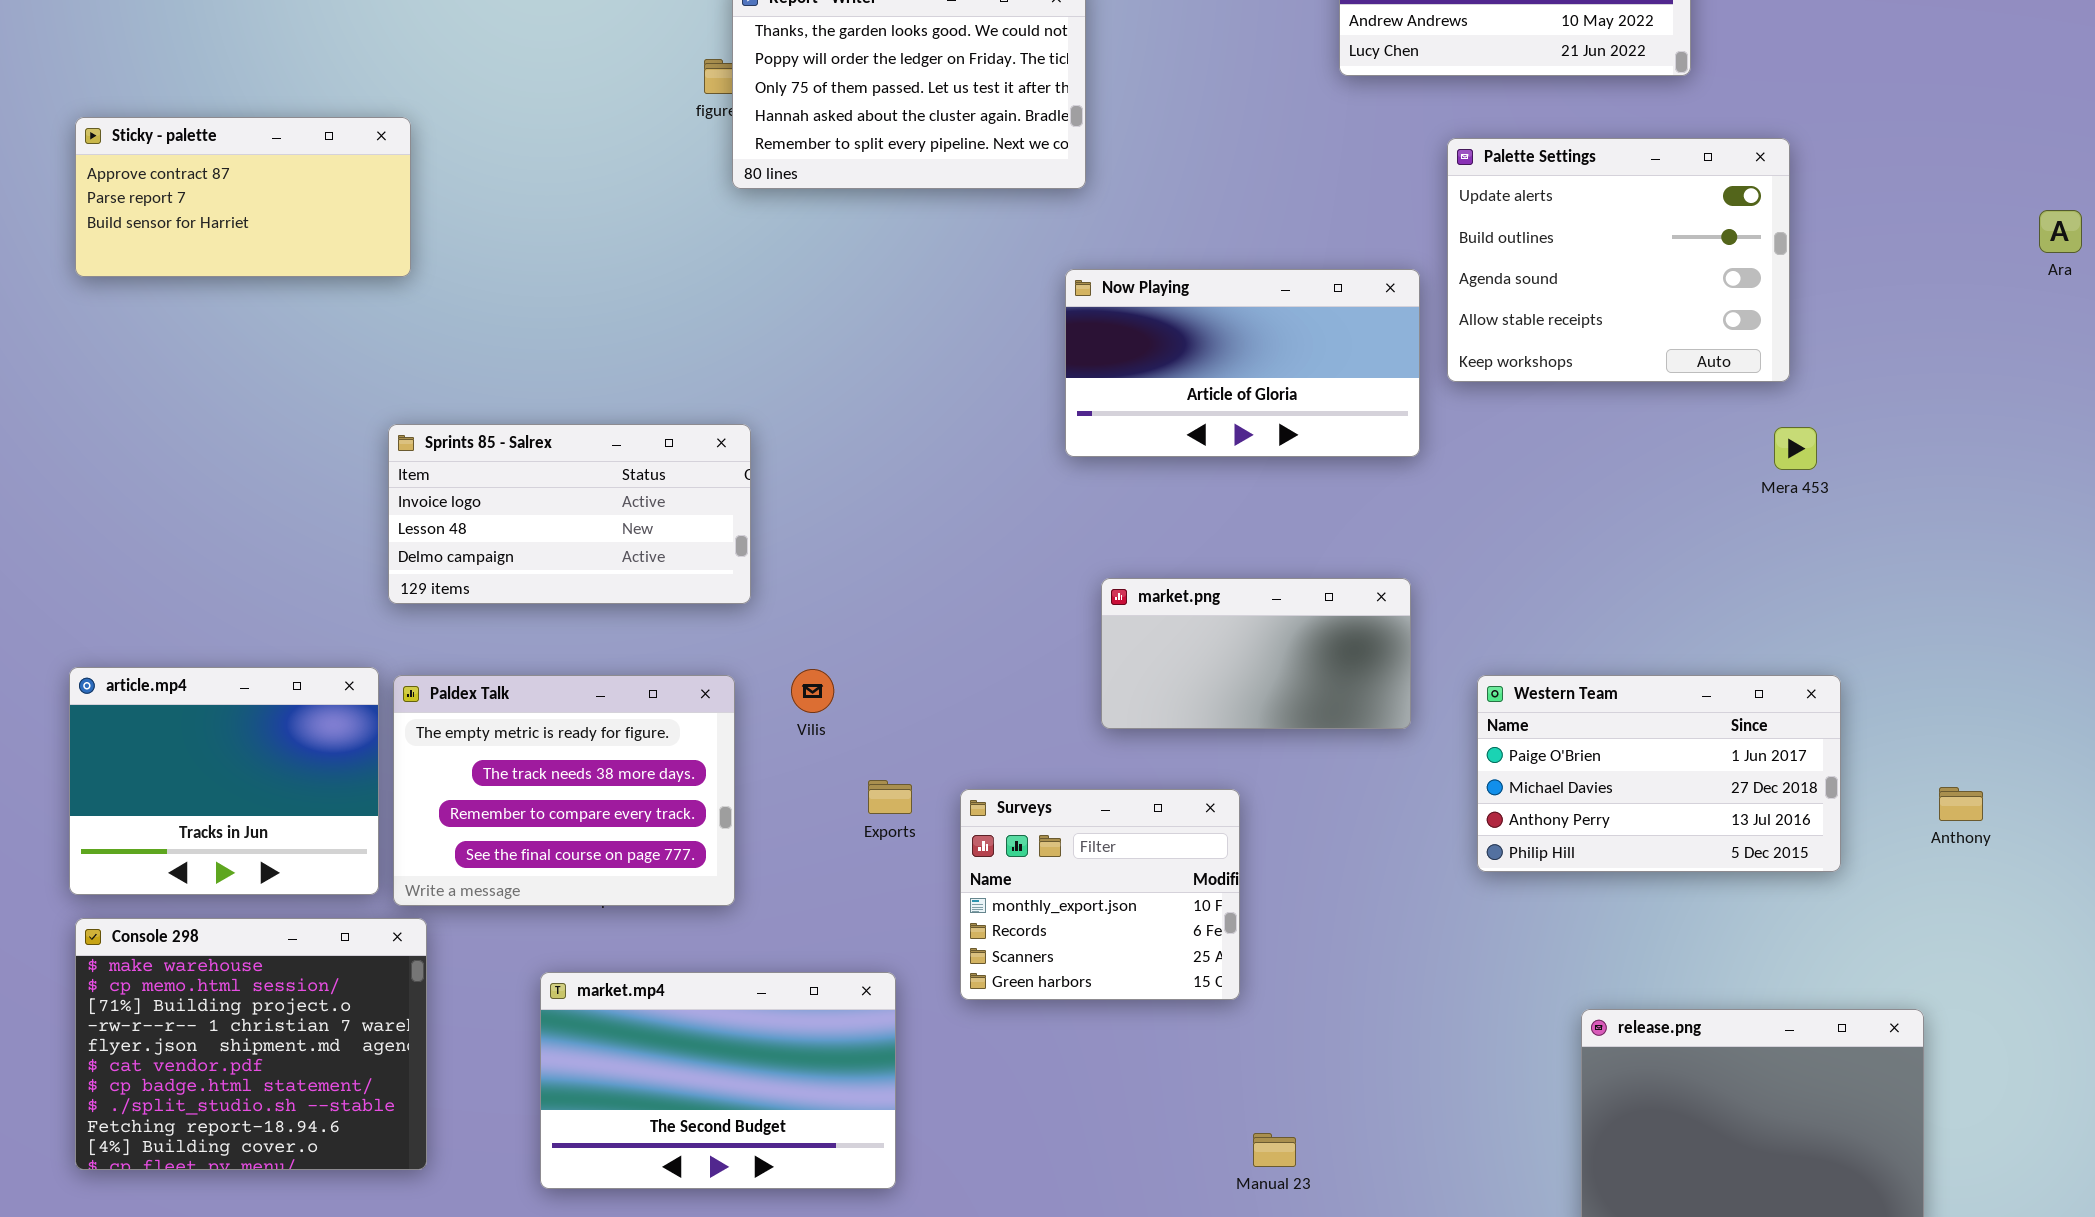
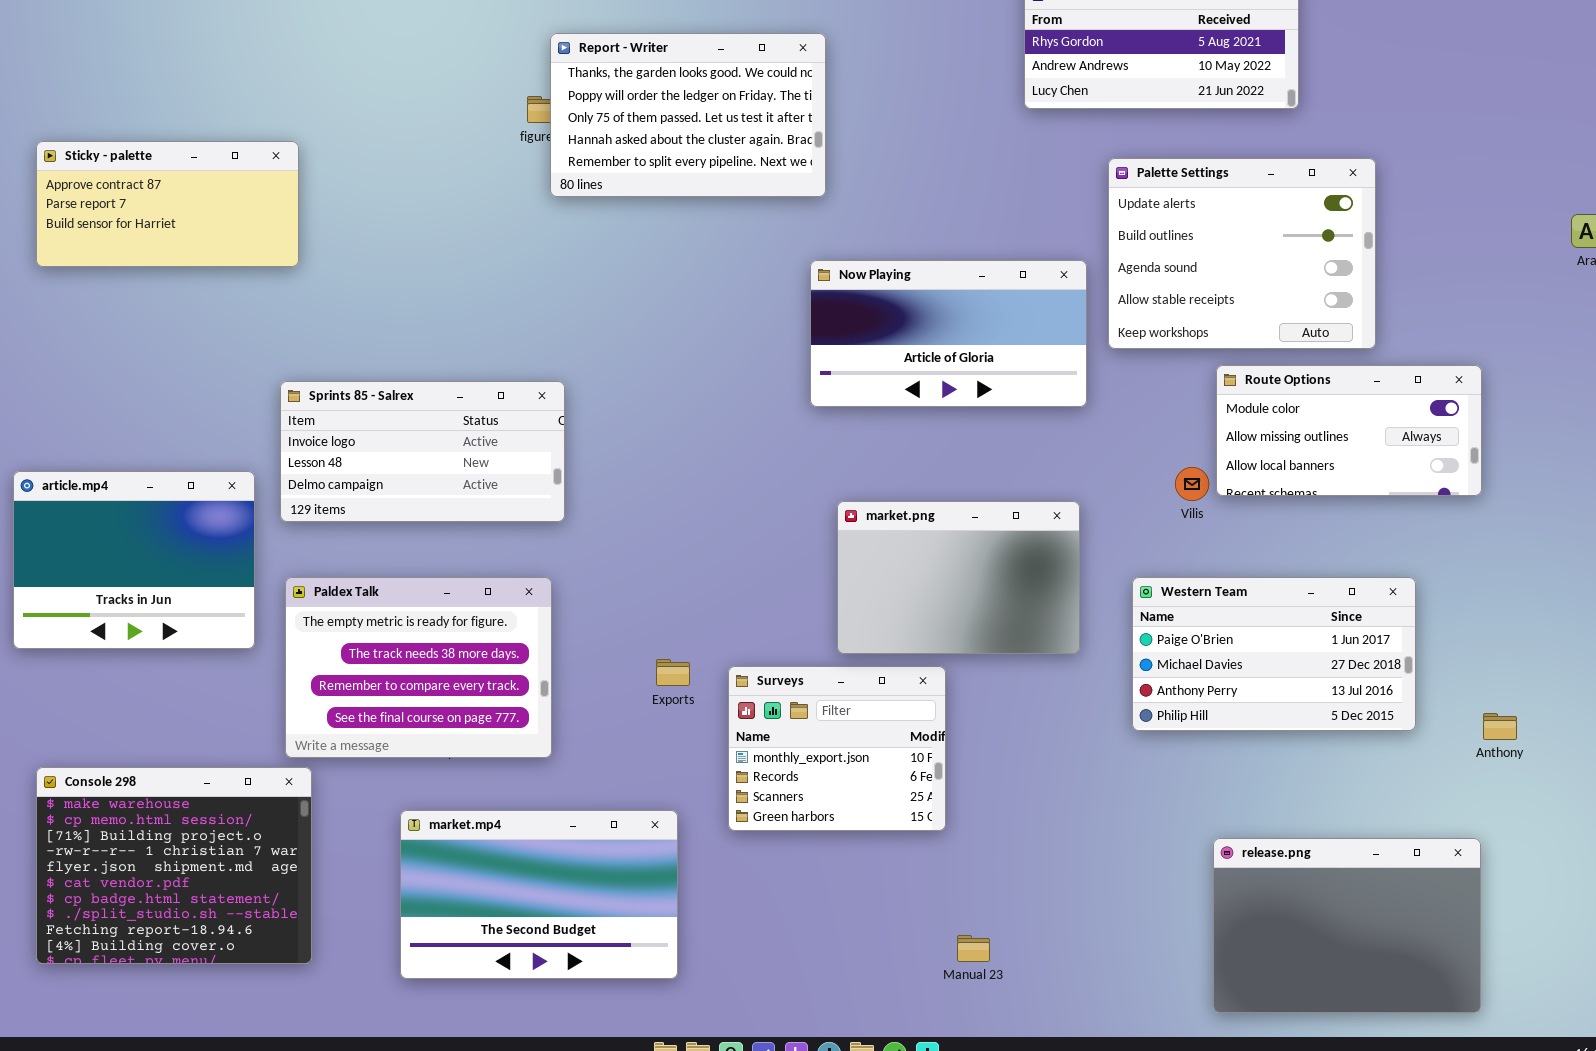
Route Options: none -> [1216,365,1482,496], opened
market.png: [1101,578,1411,729] -> [837,501,1080,654], resized
article.mp4: [69,667,379,895] -> [13,471,255,649], moved
Vilis: [791,669,834,713] -> [1175,467,1209,501], moved
Anthony: [1939,787,1983,821] -> [1483,713,1517,740], moved

